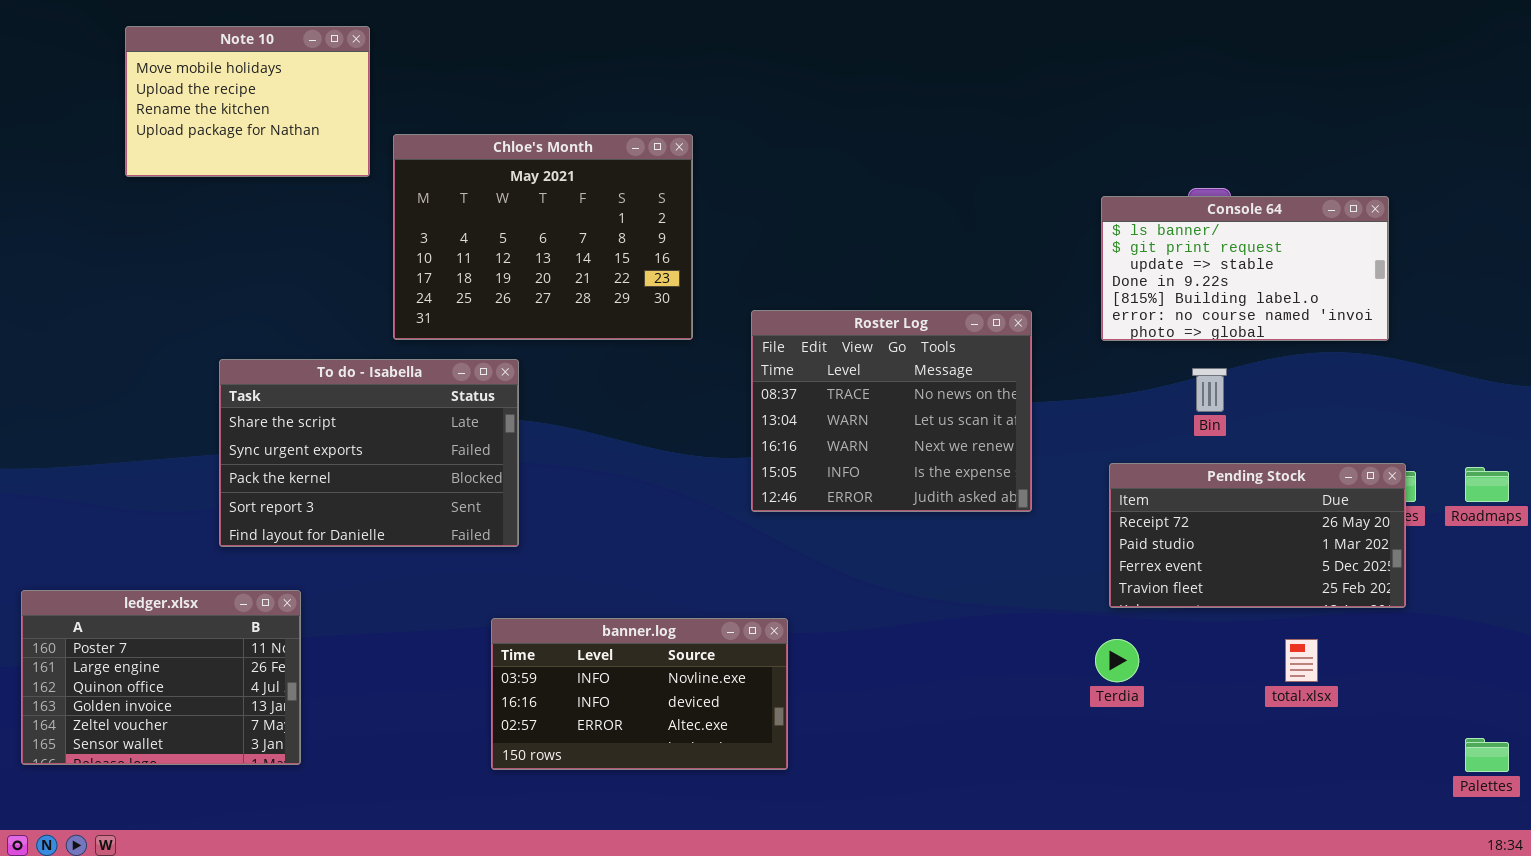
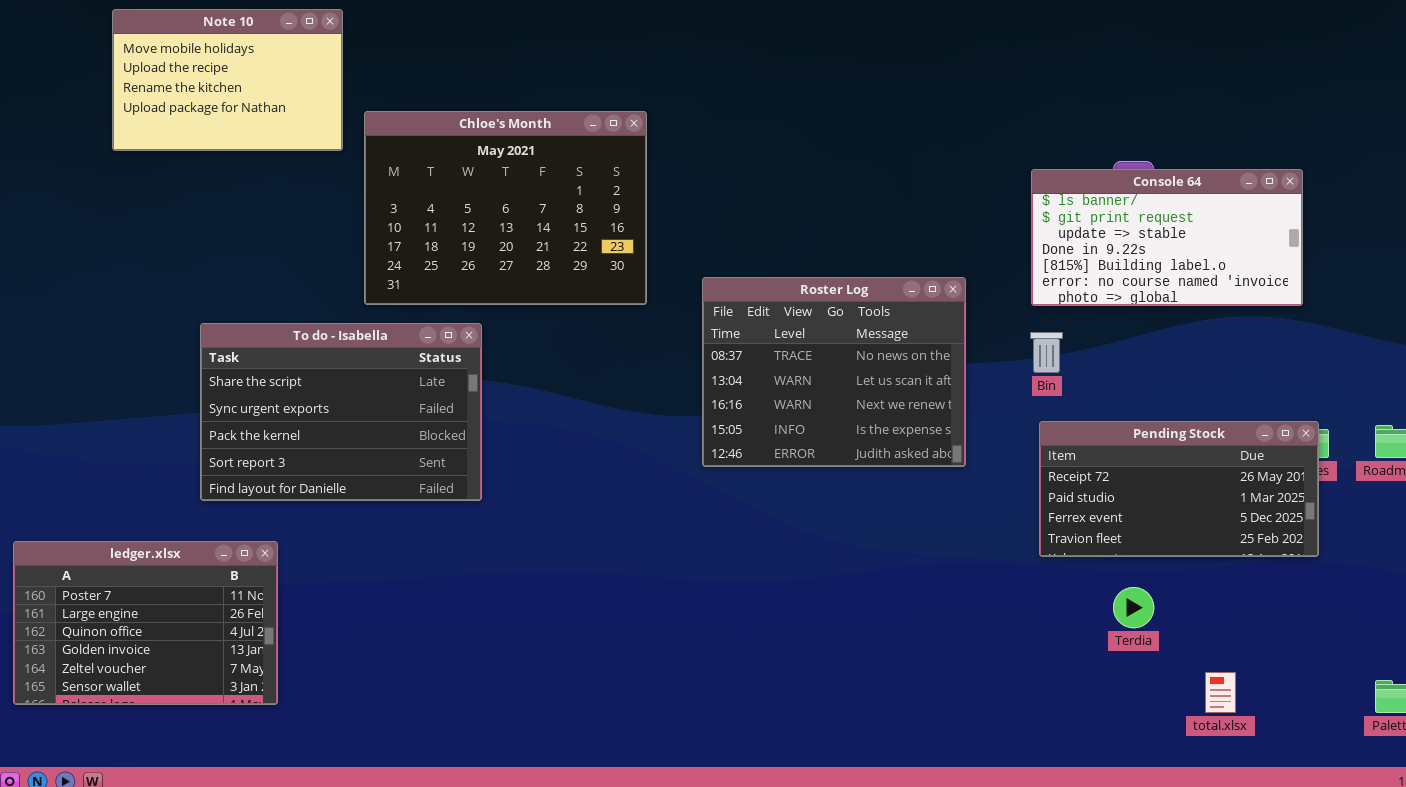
Bin: [1192,368,1227,412] -> [1030,332,1063,373], moved
banner.log: [491,618,788,770] -> none, closed
Terdia: [1095,639,1139,682] -> [1113,587,1154,628], moved
total.xlsx: [1285,639,1318,682] -> [1205,672,1236,713], moved

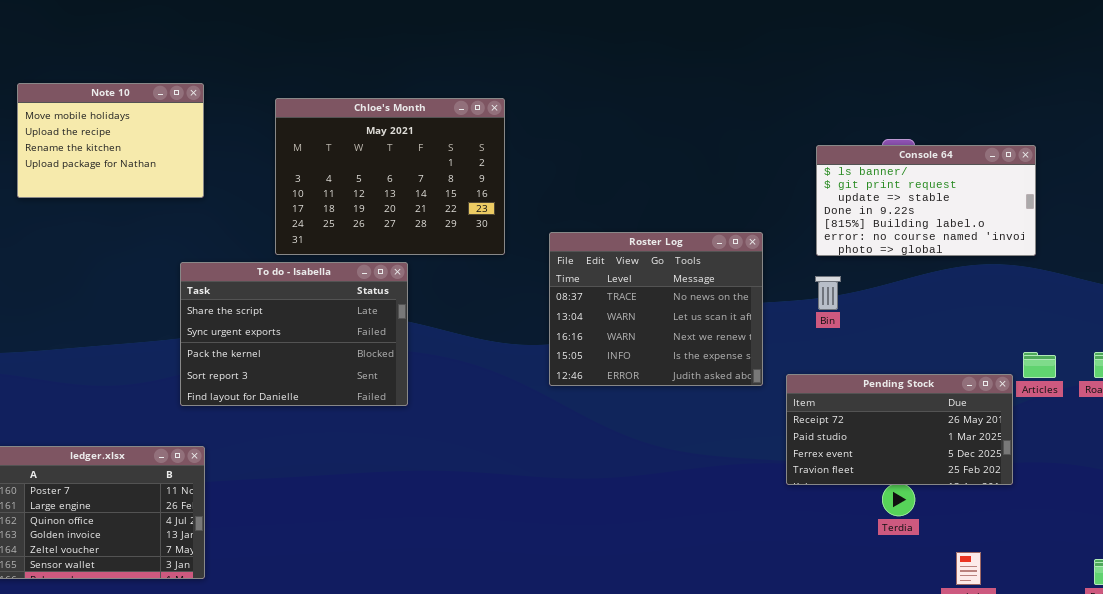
Note 10: [112,9,343,151] -> [17,83,204,198], moved
To do - Isabella: [200,323,482,501] -> [180,262,408,406], moved
Pending Stock: [1039,421,1319,557] -> [786,374,1013,485], moved

